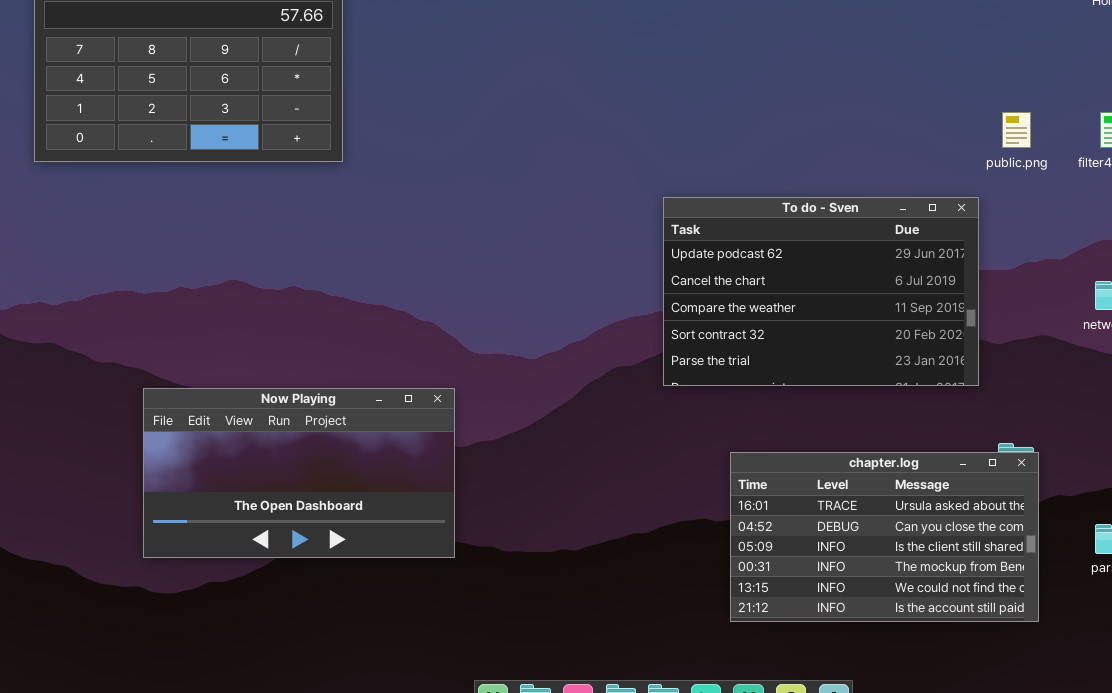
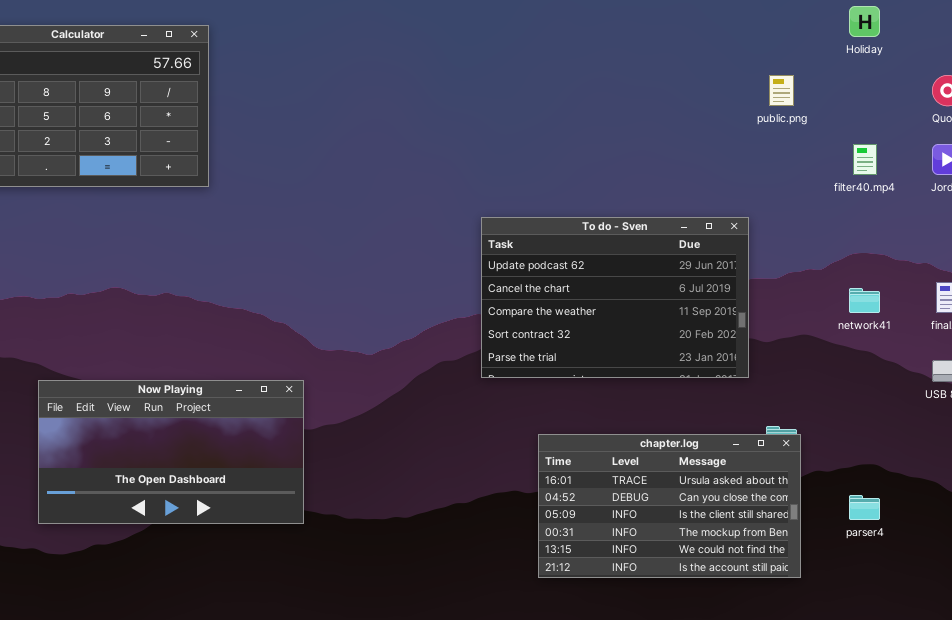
public.png: [1002,112,1031,148] -> [769,75,794,106], moved

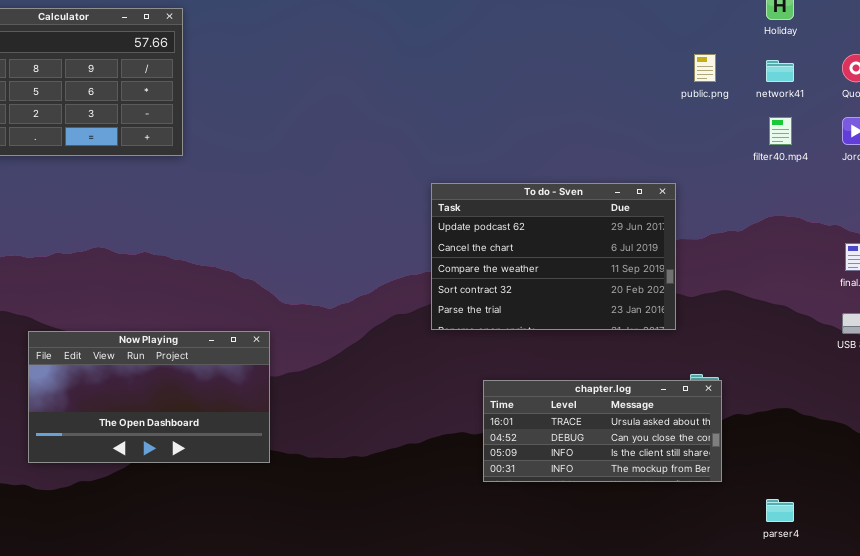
network41: [849,288,880,313] -> [766,60,794,82], moved
chapter.log: [538,434,801,578] -> [483,380,722,482], resized
parser4: [849,495,880,520] -> [766,499,794,522], moved

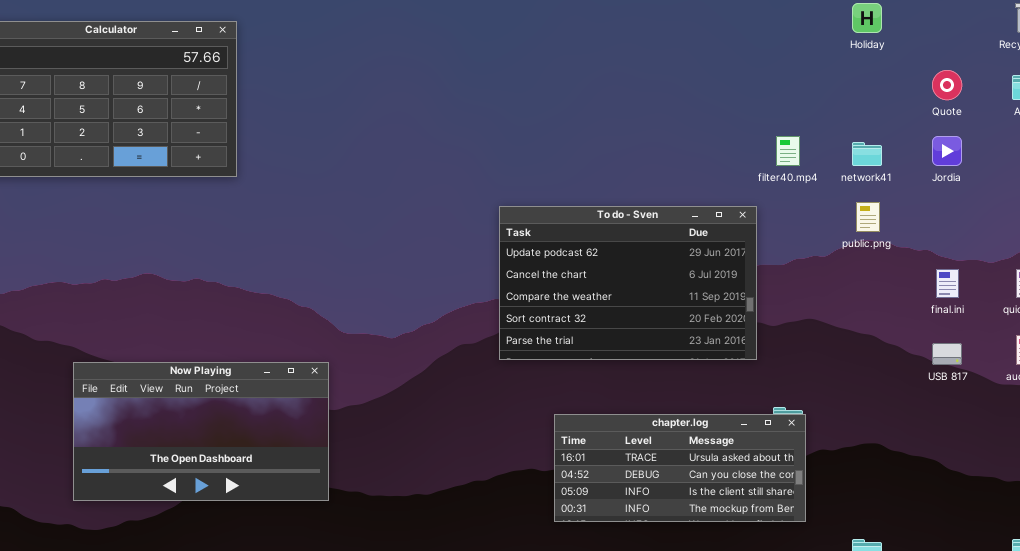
public.png: [694,54,716,82] -> [856,202,880,232], moved
network41: [766,60,794,82] -> [852,142,882,166], moved
filter40.mp4: [769,117,792,145] -> [776,136,800,166], moved

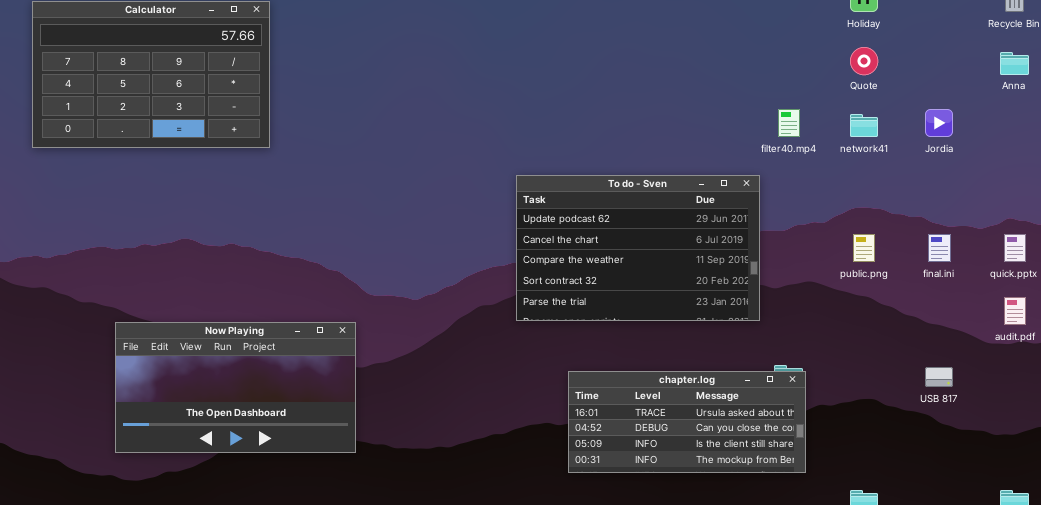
Quote: [932,70,962,100] -> [850,47,878,75], moved
public.png: [856,202,880,232] -> [853,234,875,262], moved
USB 817: [932,343,962,365] -> [925,367,953,387], moved

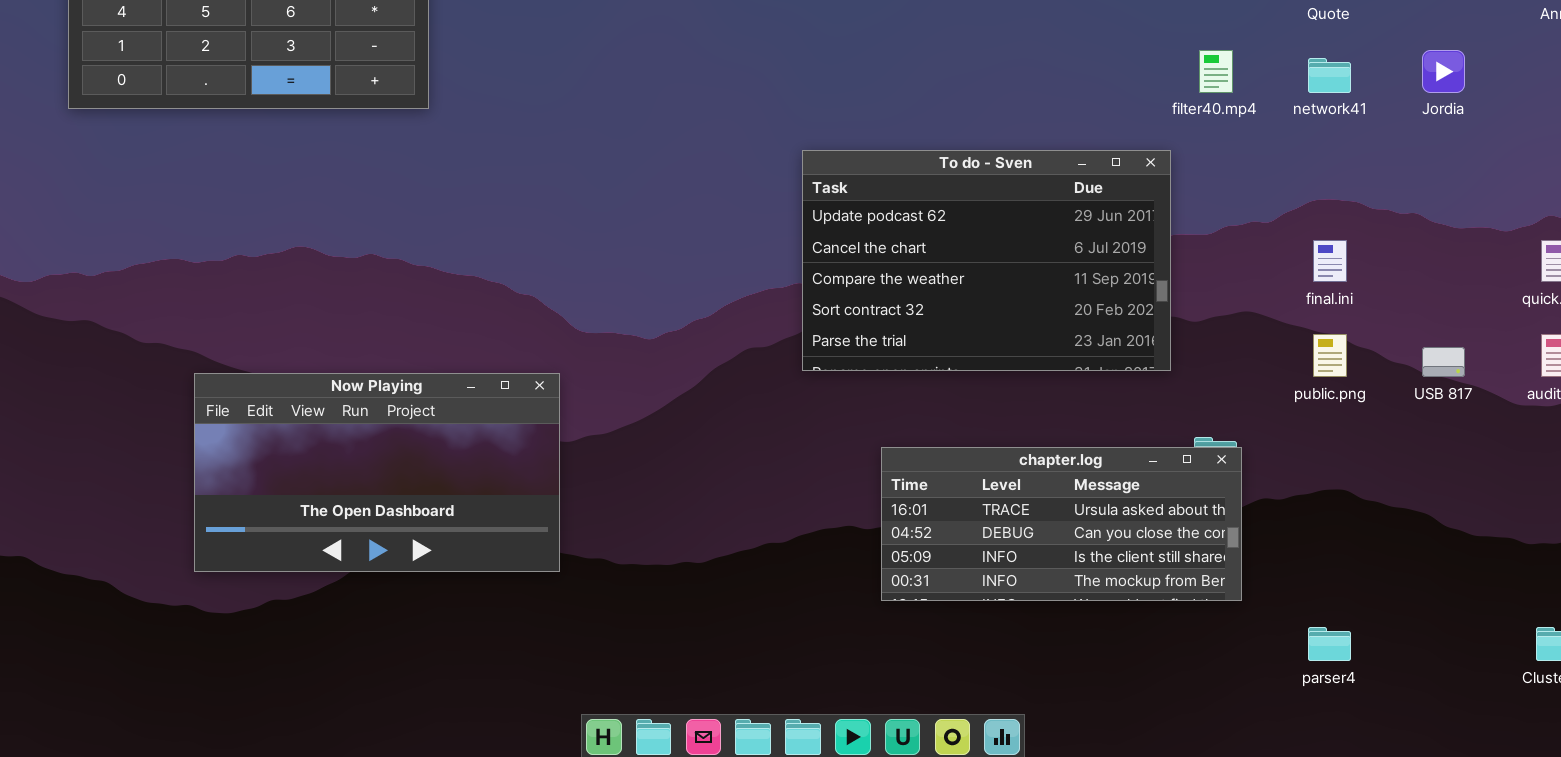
public.png: [853,234,875,262] -> [1313,334,1347,377], moved
final.ini: [928,234,951,262] -> [1313,240,1347,282], moved
USB 817: [925,367,953,387] -> [1422,347,1465,377], moved

